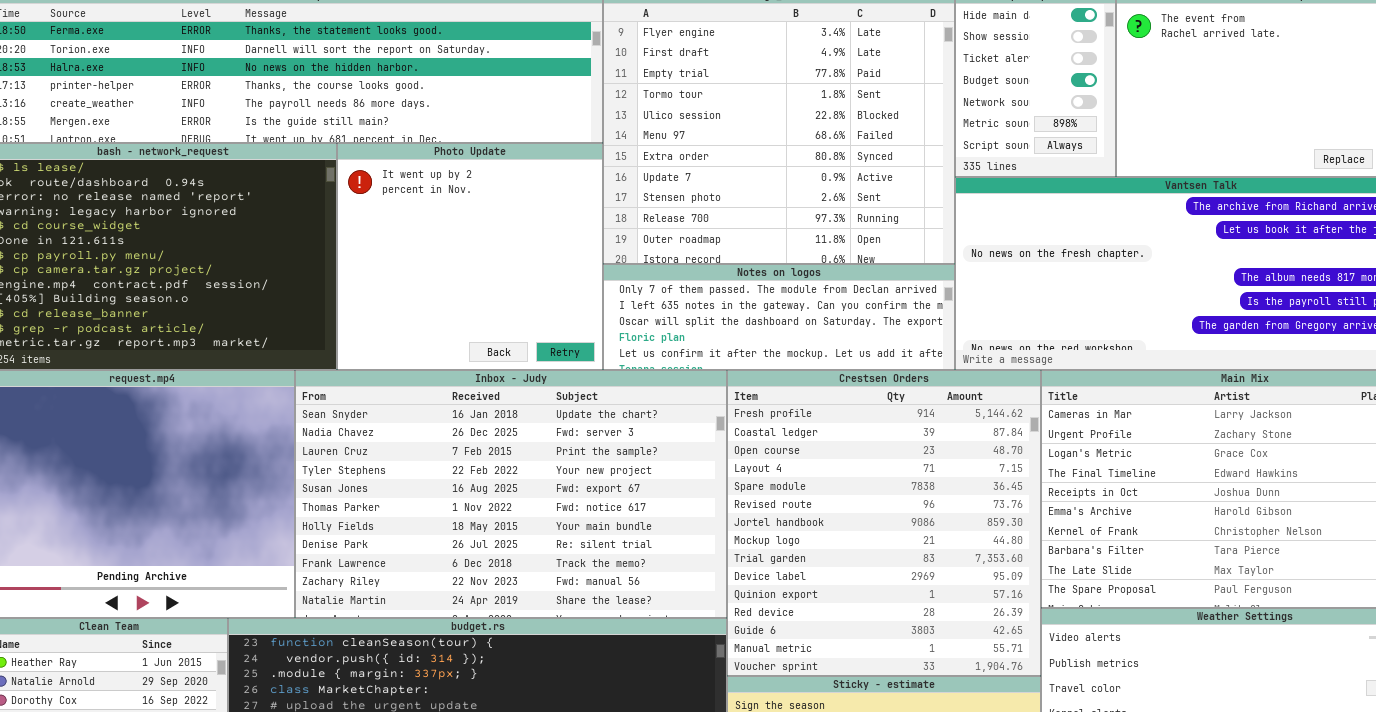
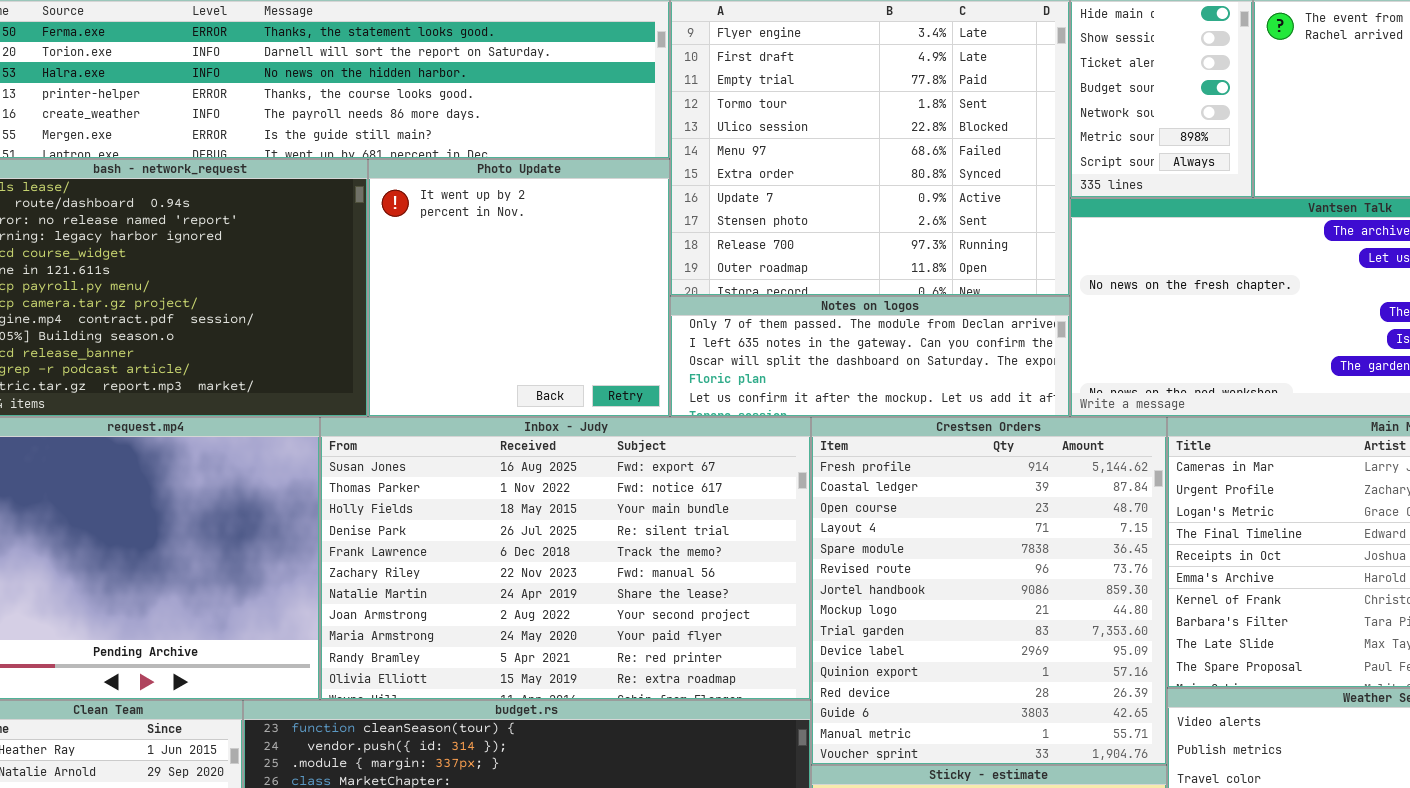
Inbox - Judy: [295,370,727,618] -> [320,417,811,700], scrolled down 4 rows

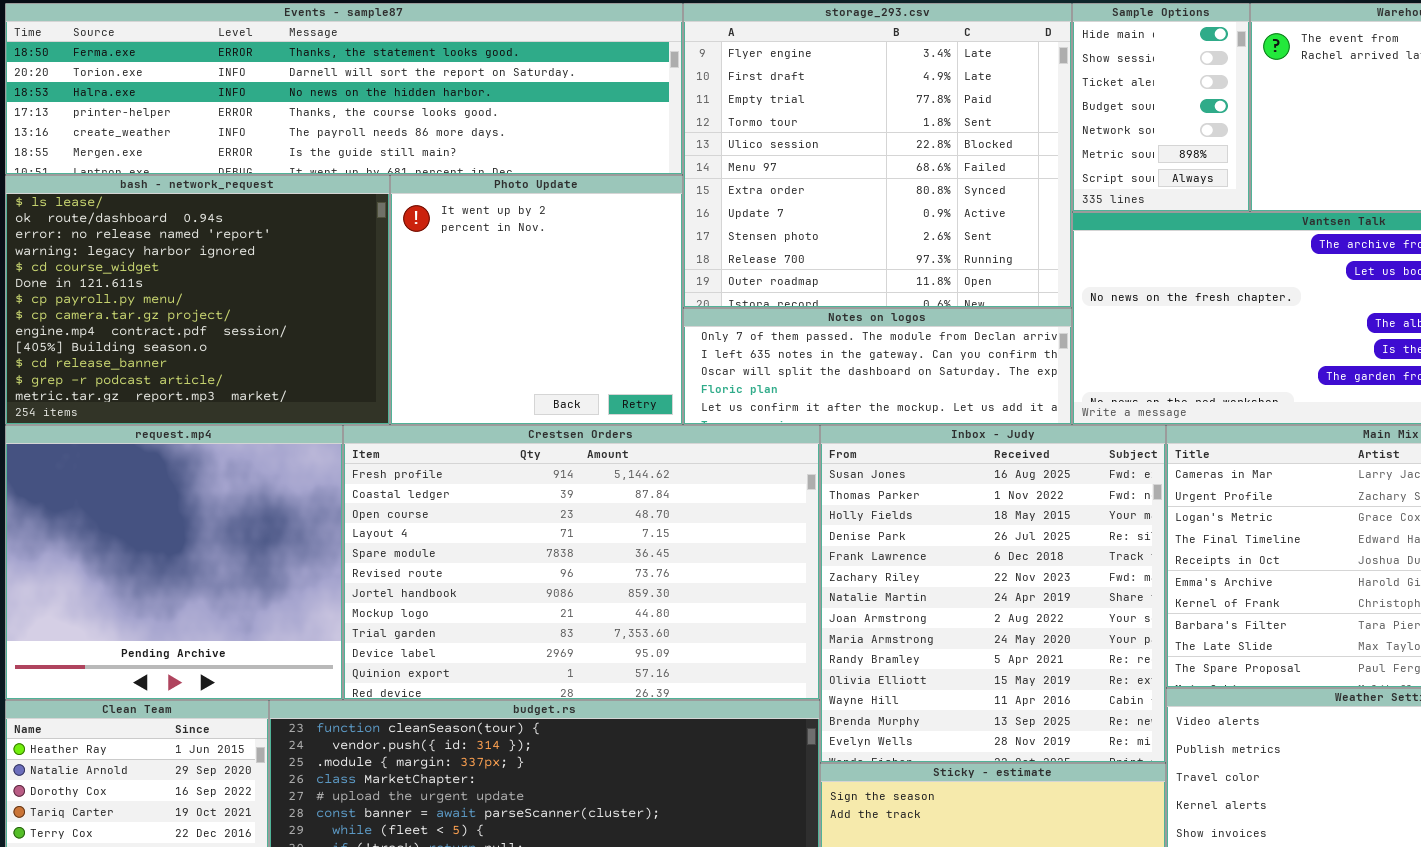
Inbox - Judy: [320,417,811,700] -> [820,425,1166,763], moved, resized
Crestsen Orders: [811,417,1167,765] -> [343,425,820,700], moved, resized

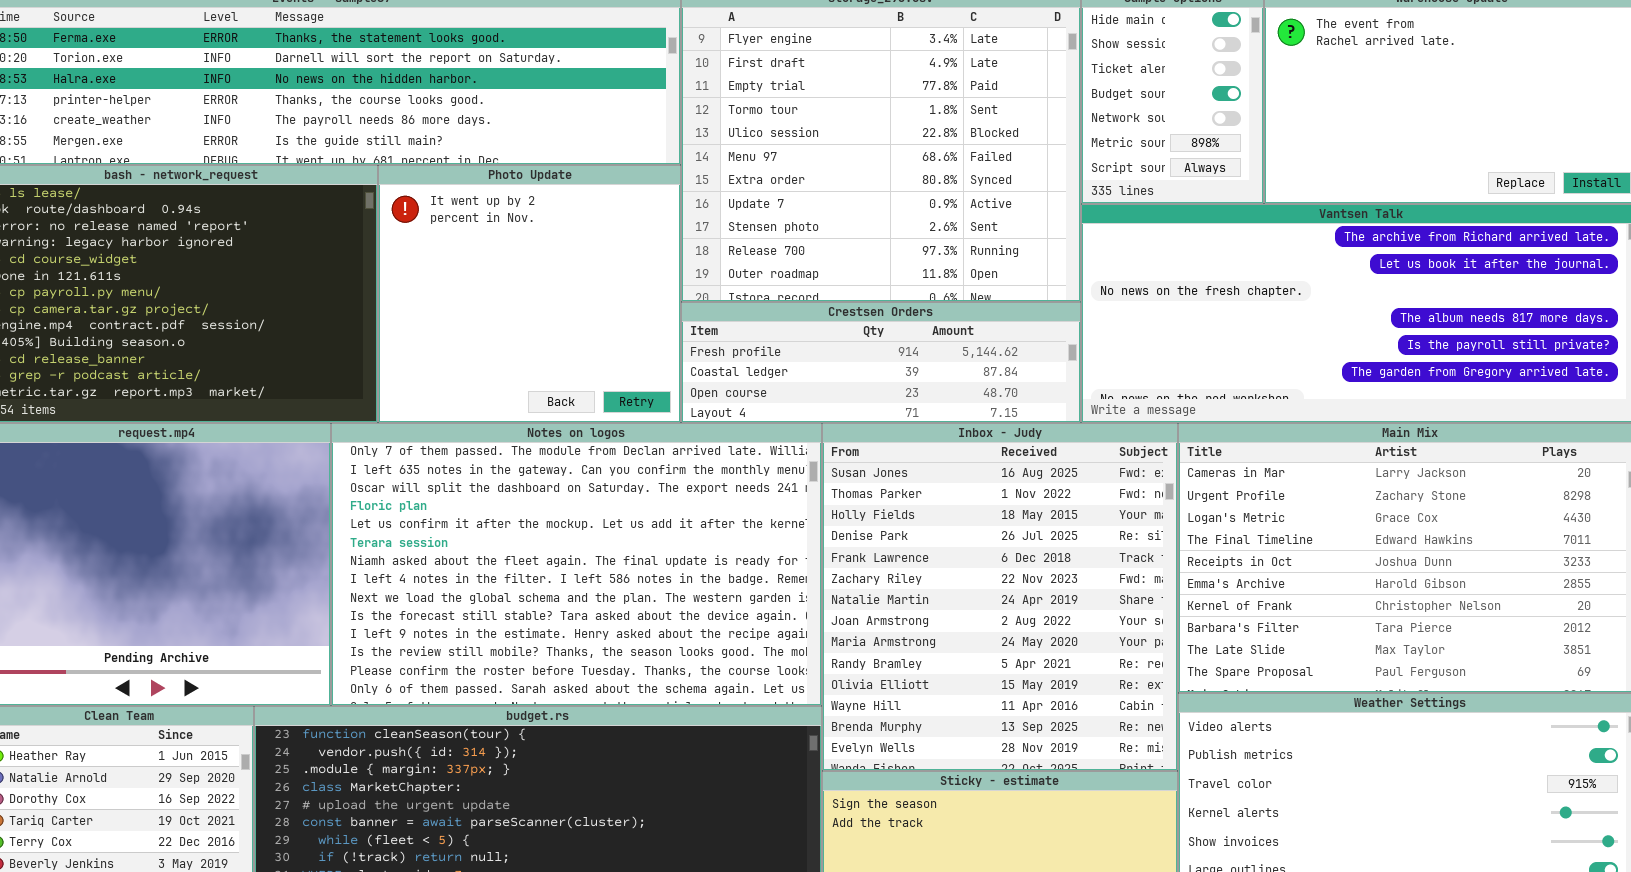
Notes on logos: [683,308,1072,425] -> [331,423,822,706], moved, resized
Crestsen Orders: [343,425,820,700] -> [681,302,1081,423], moved, resized

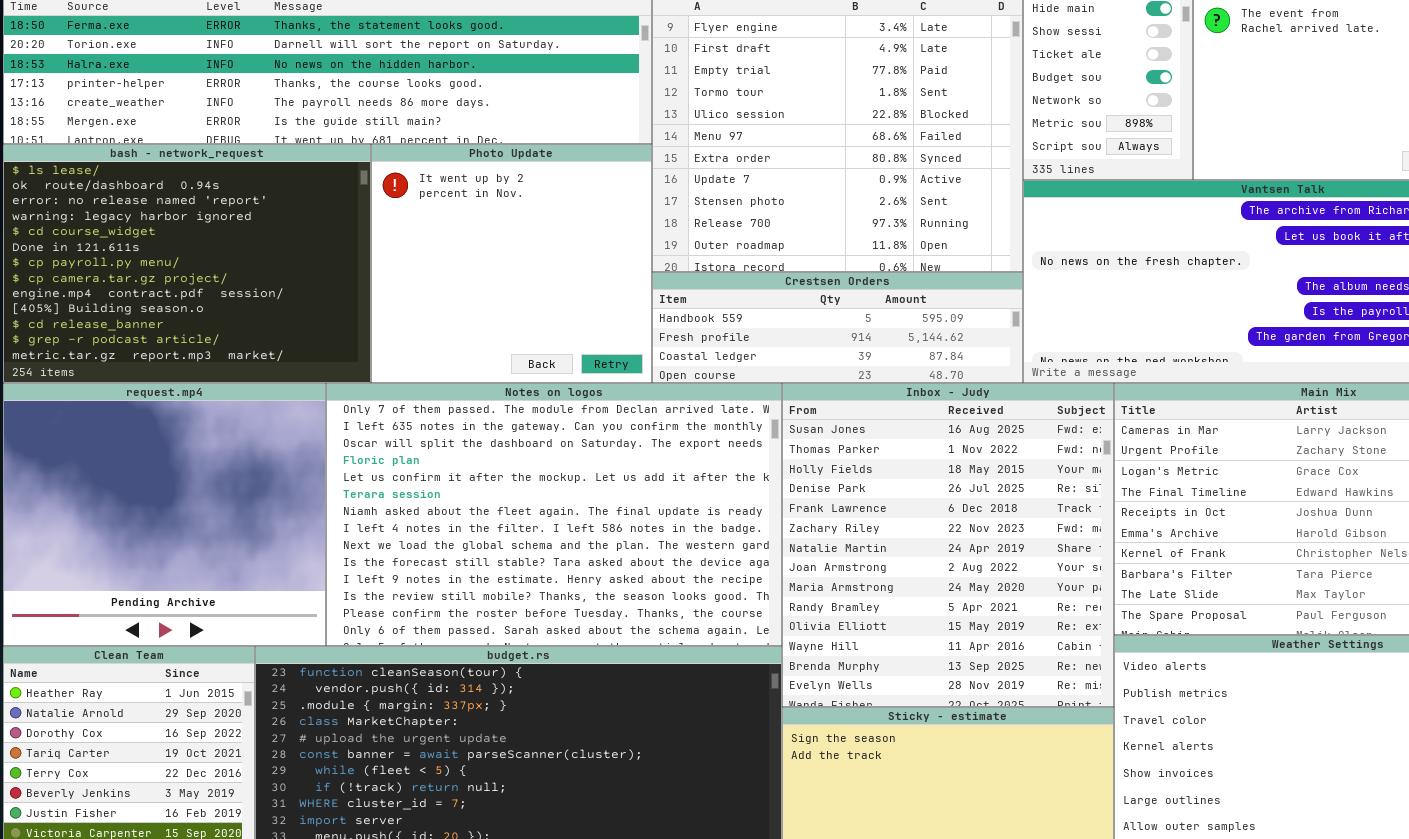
Crestsen Orders: [681,302,1081,423] -> [652,272,1023,383], scrolled up 1 row

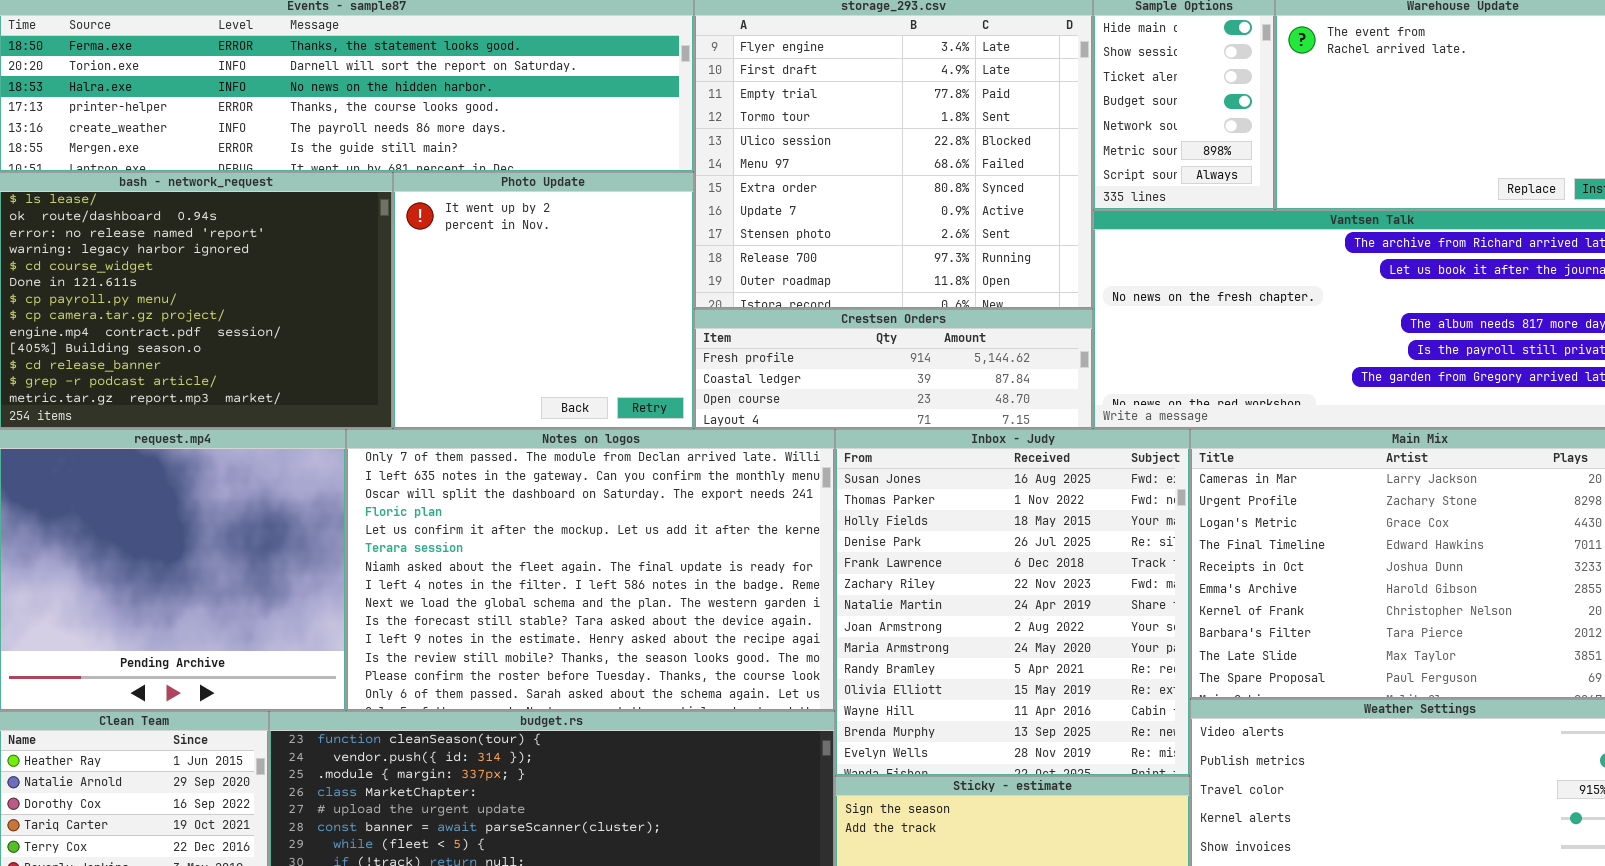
Crestsen Orders: [652,272,1023,383] -> [694,309,1093,429], scrolled down 1 row

